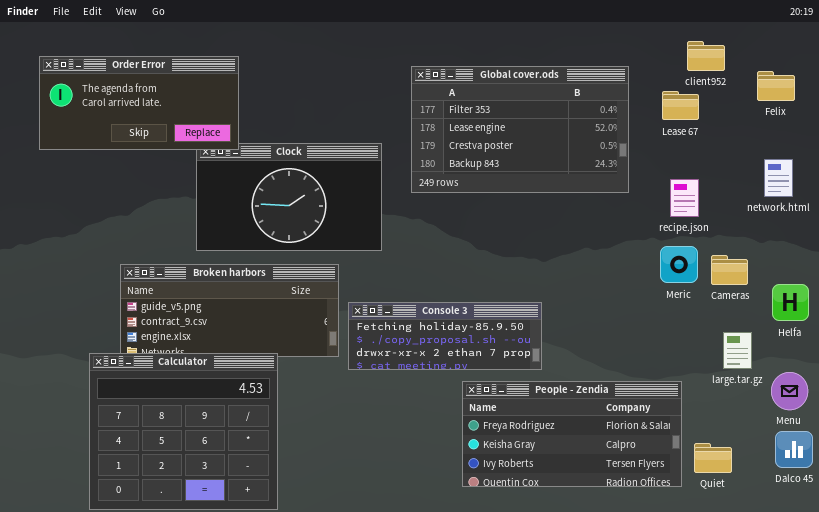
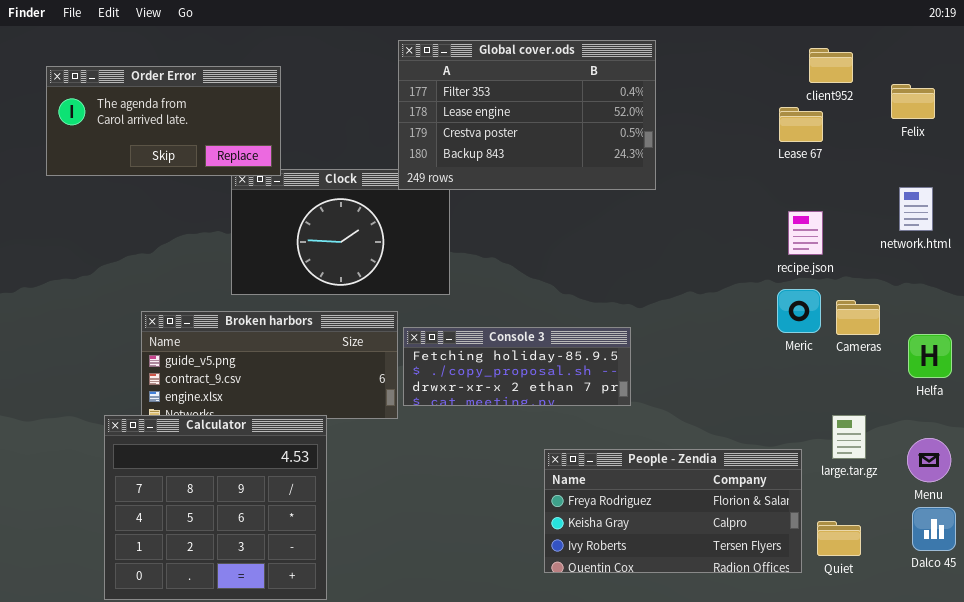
Global cover.ods: [411,66,629,193] -> [398,40,656,190], moved
Console 3: [348,302,542,370] -> [403,327,631,406], moved
large.tar.gz: [723,332,752,369] -> [832,415,866,459], moved

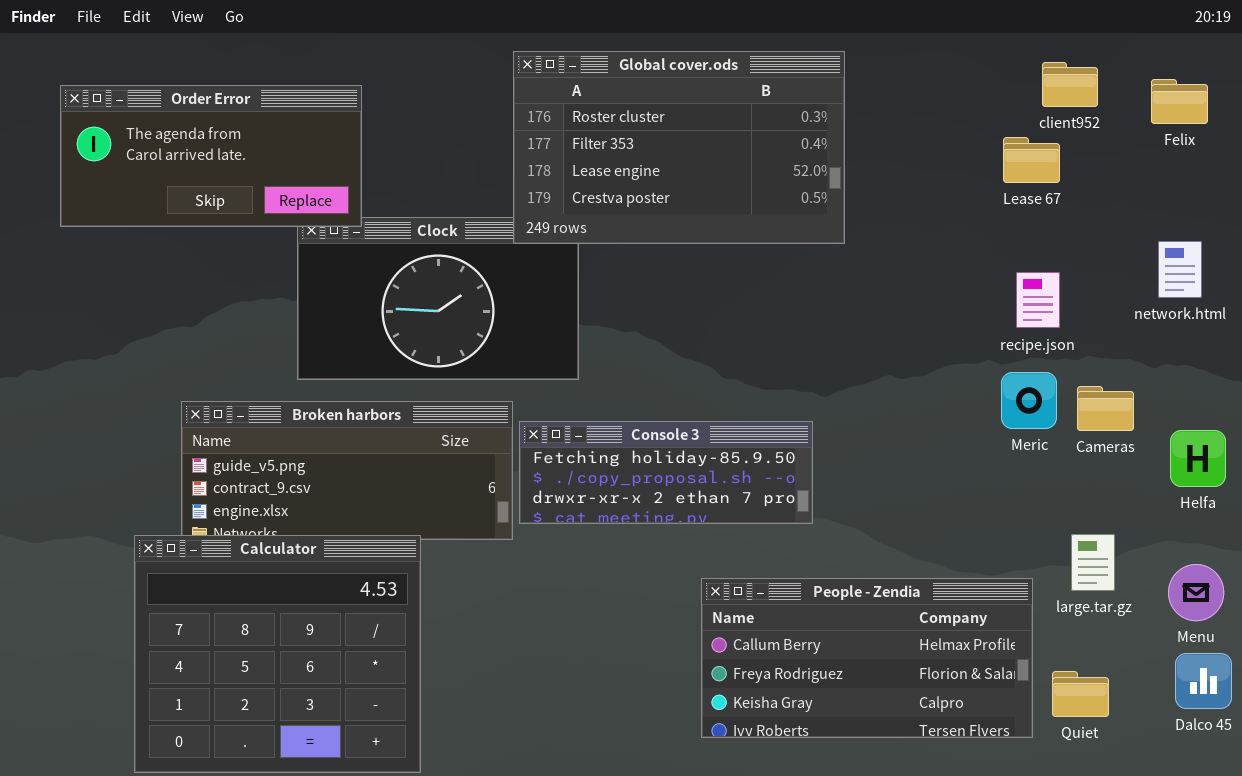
Global cover.ods: [398,40,656,190] -> [513,51,845,244], scrolled up 1 row
Felix: [891,84,935,119] -> [1151,79,1208,124], moved
People - Zendia: [544,449,802,573] -> [701,578,1033,738], scrolled up 1 row

